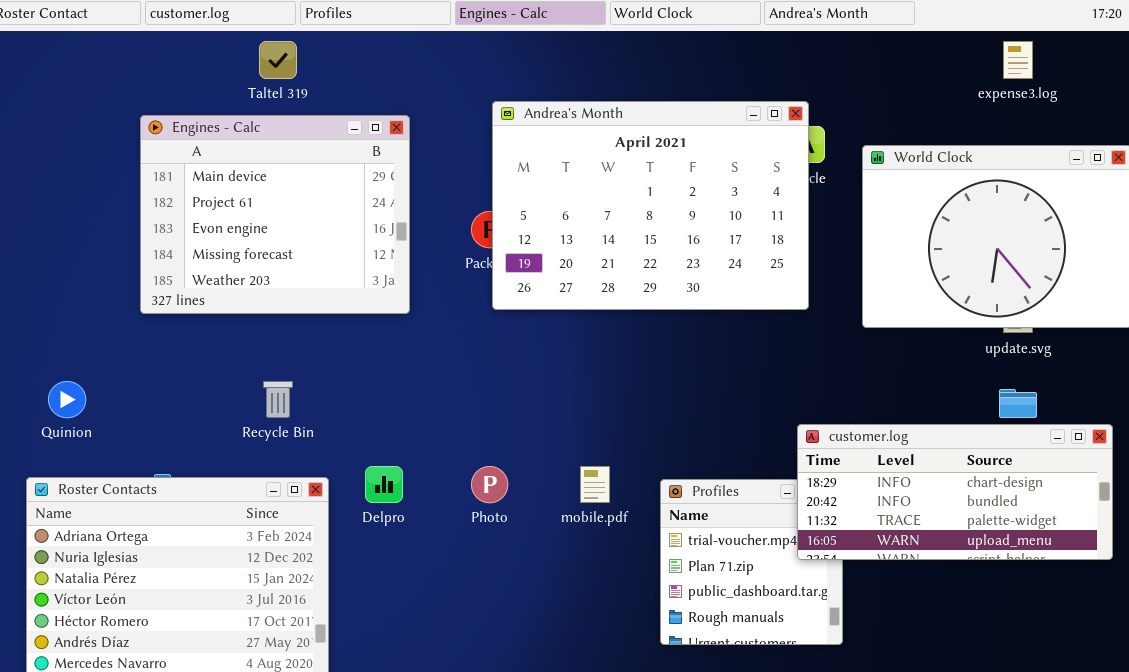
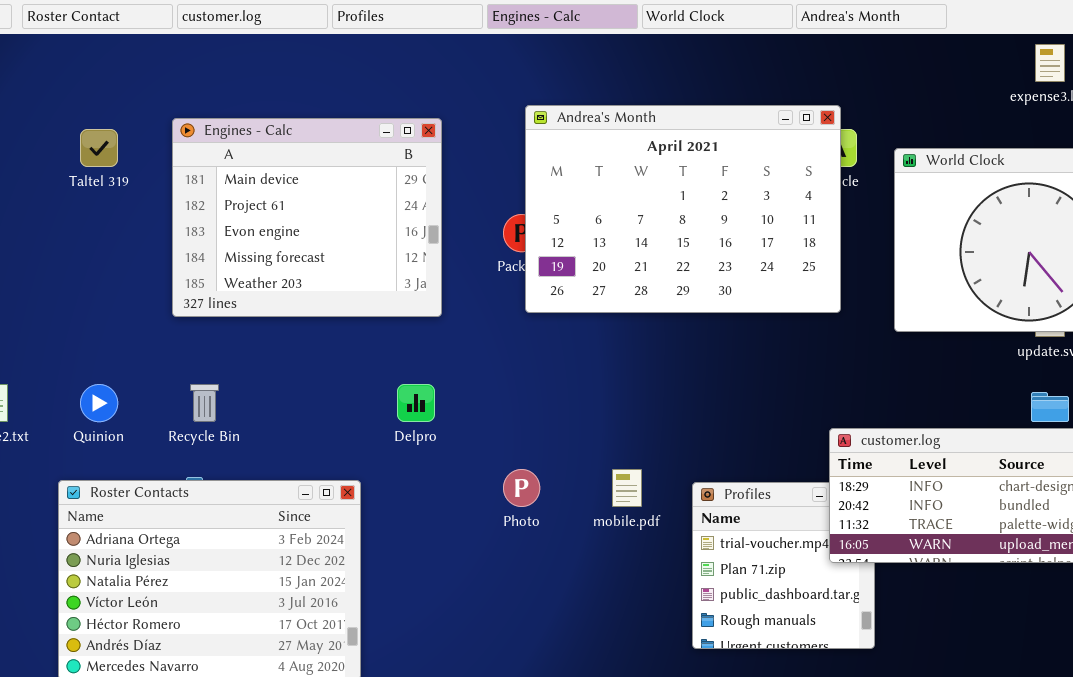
Taltel 319: [259,41,297,79] -> [80,129,118,167], moved
Recycle Bin: [263,381,293,418] -> [190,384,219,422], moved
Delpro: [365,466,403,503] -> [397,384,435,422], moved

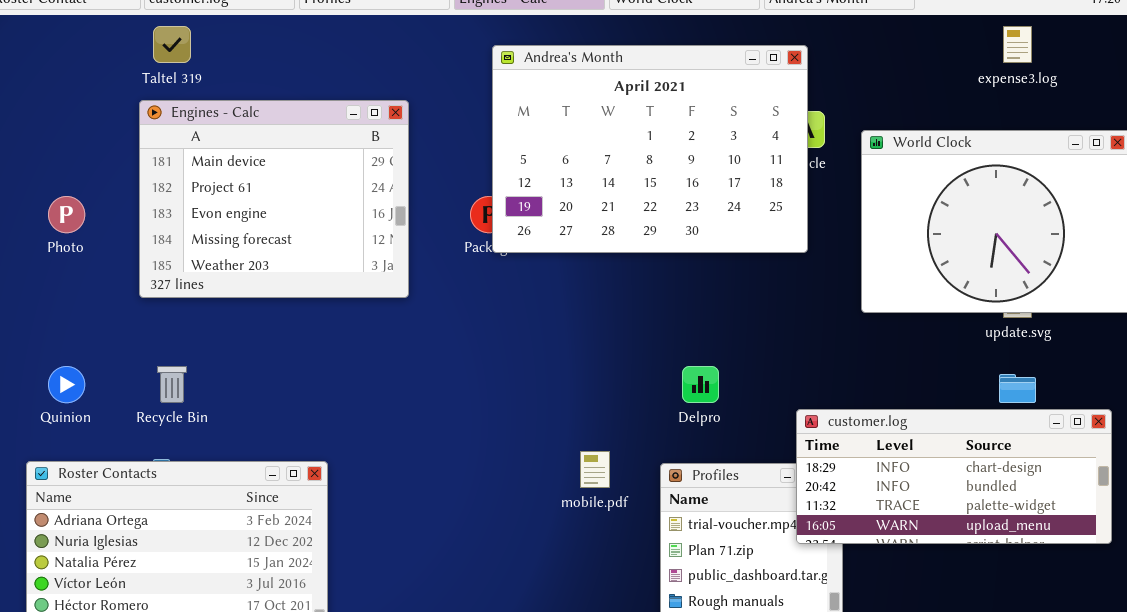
Andrea's Month: [525,105,841,313] -> [492,45,808,253], moved
Taltel 319: [80,129,118,167] -> [153,26,191,63], moved
Delpro: [397,384,435,422] -> [682,366,719,403], moved
Photo: [503,469,540,507] -> [48,196,85,233], moved

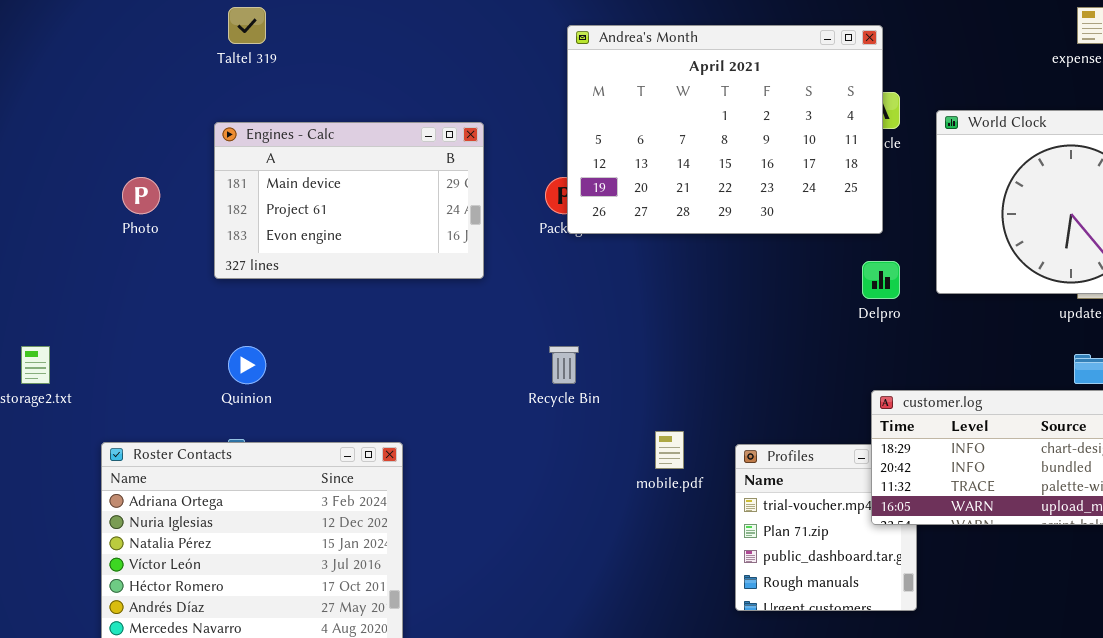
Engines - Calc: [139,100,409,298] -> [214,122,484,279], resized
Quinion: [48,366,85,403] -> [228,346,266,384], moved
Recycle Bin: [157,366,187,403] -> [549,346,579,384], moved
Delpro: [682,366,719,403] -> [862,261,900,299], moved

